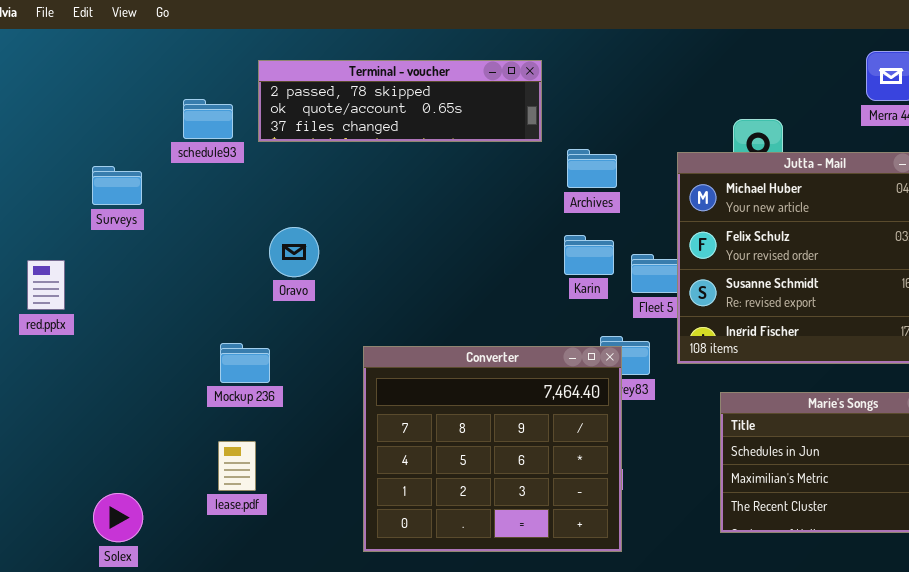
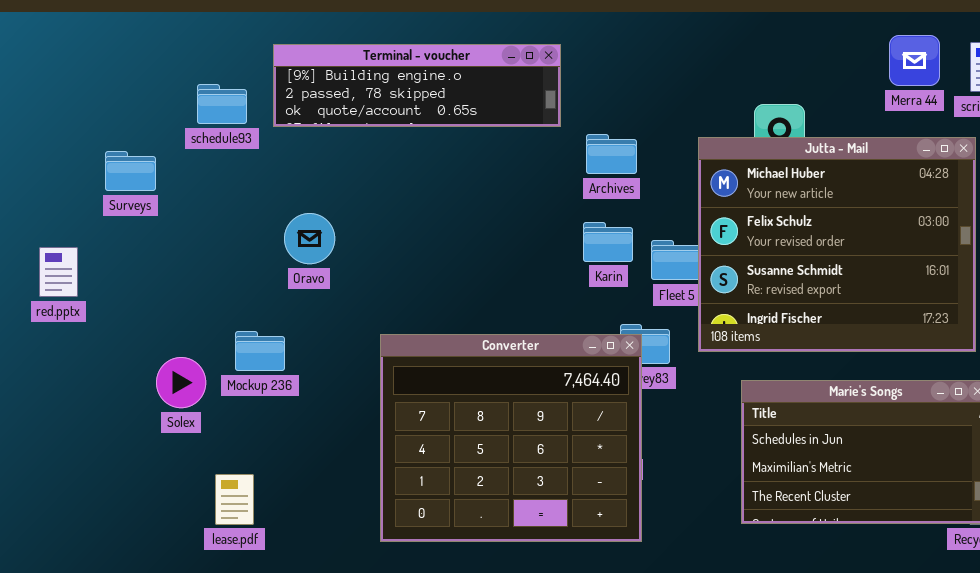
Terminal - voucher: [258,60,542,142] -> [273,44,561,127], scrolled up 1 row
lease.pdf: [218,441,256,491] -> [215,474,254,525], moved
Solex: [93,493,143,542] -> [156,357,206,408], moved

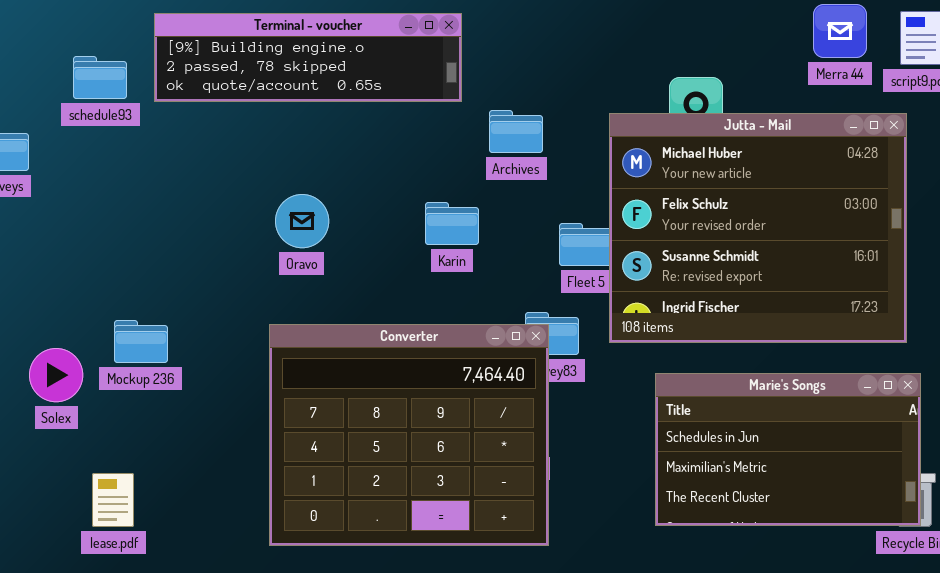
Oravo: [284,213,335,264] -> [275,194,329,248], moved
Karin: [583,222,633,262] -> [425,202,479,245], moved

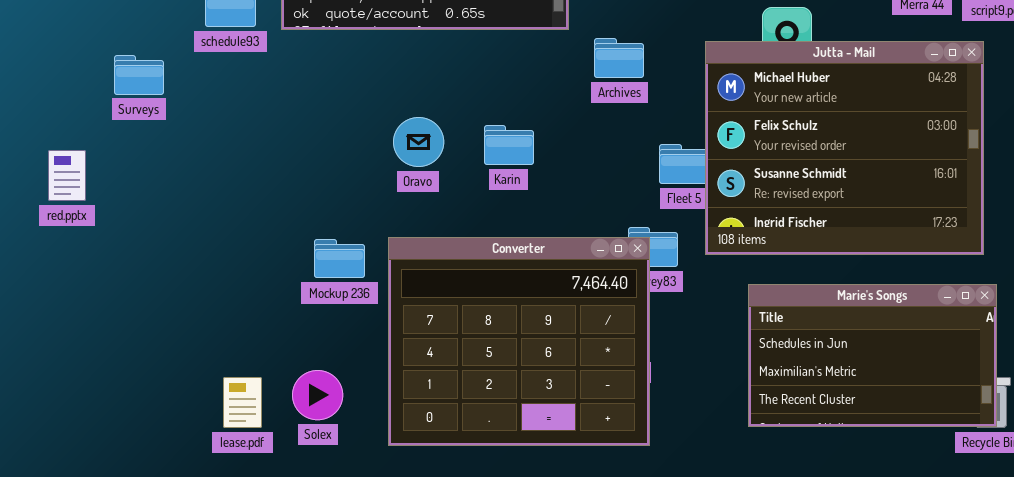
Karin: [425,202,479,245] -> [484,125,534,165], moved
Mockup 236: [114,320,168,363] -> [314,239,365,278], moved
Solex: [29,348,83,402] -> [292,370,343,420], moved

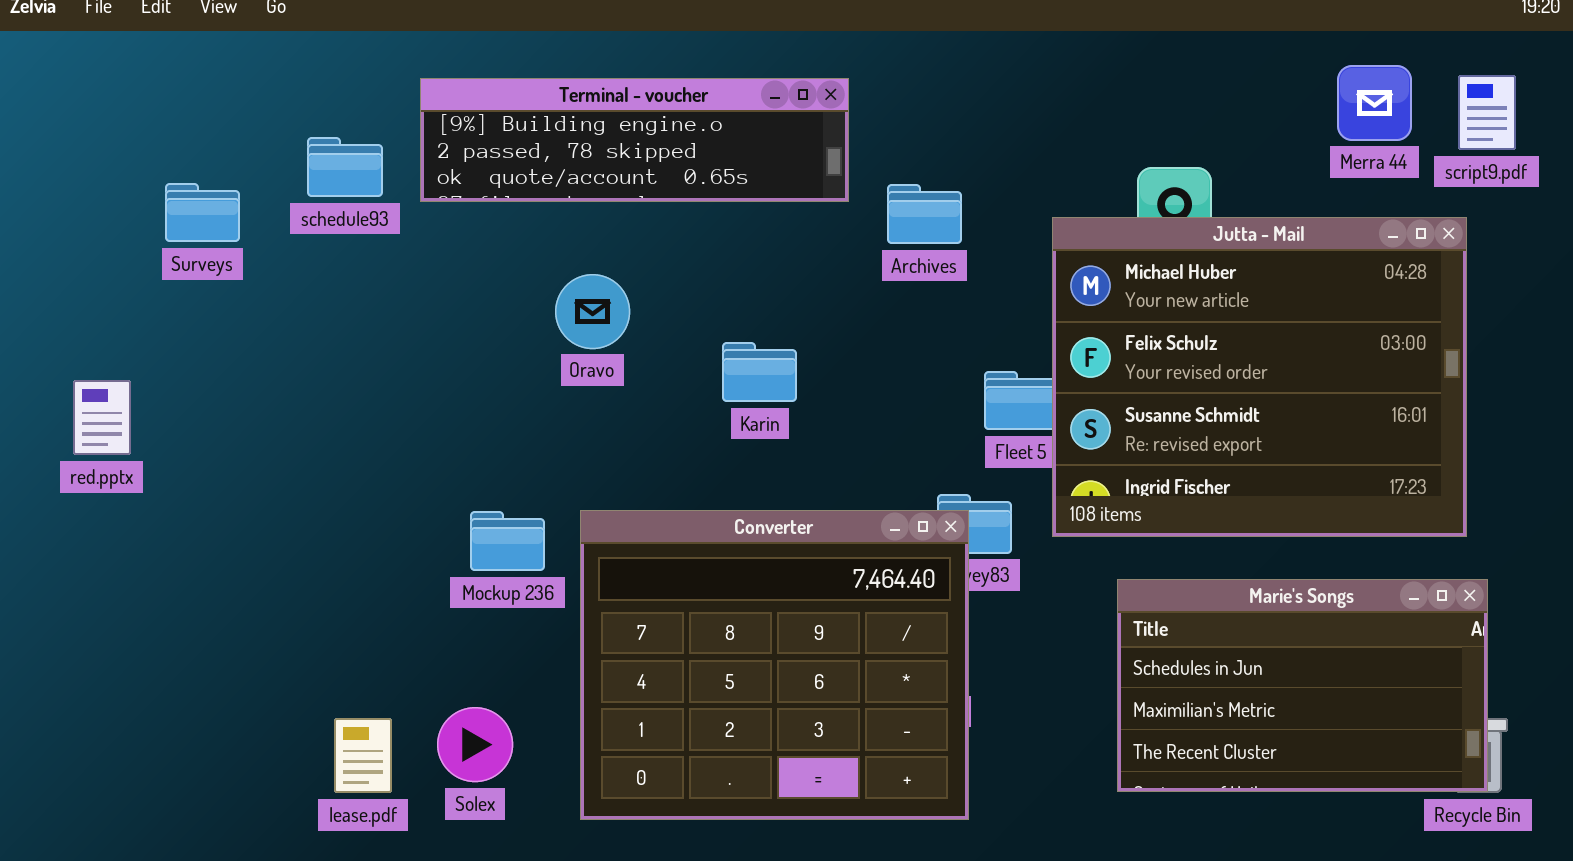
Archives: [594,38,644,78] -> [887,184,962,244], moved
Surveys: [114,55,164,95] -> [165,183,240,242], moved
Oravo: [393,117,444,167] -> [555,274,630,349], moved

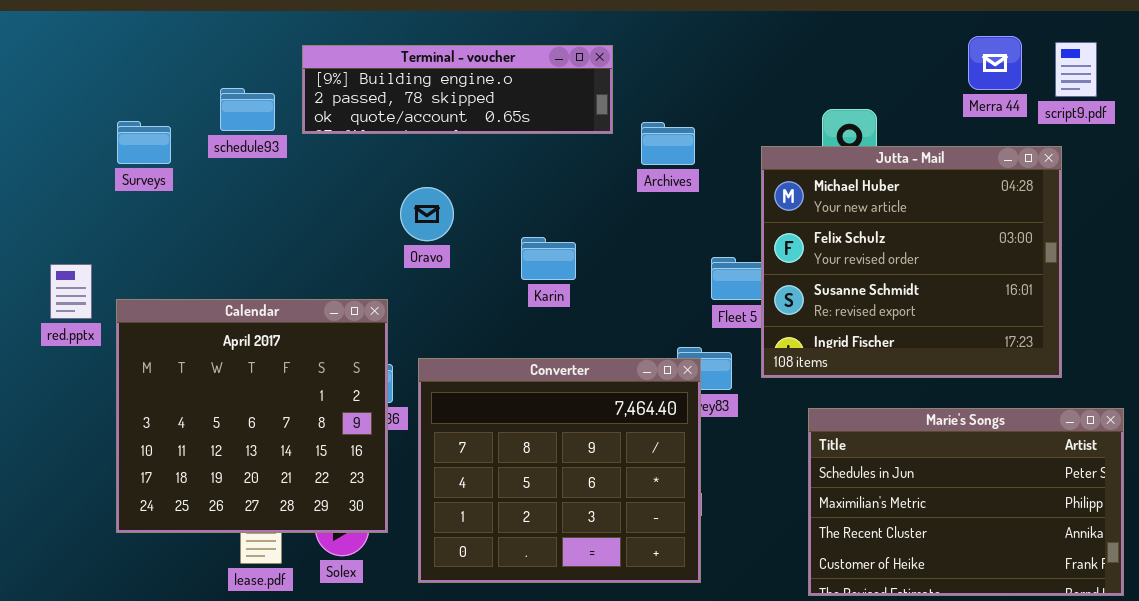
Calendar: none -> [116,299,388,533], opened
Marie's Songs: [1117,579,1488,792] -> [808,408,1124,596], resized

